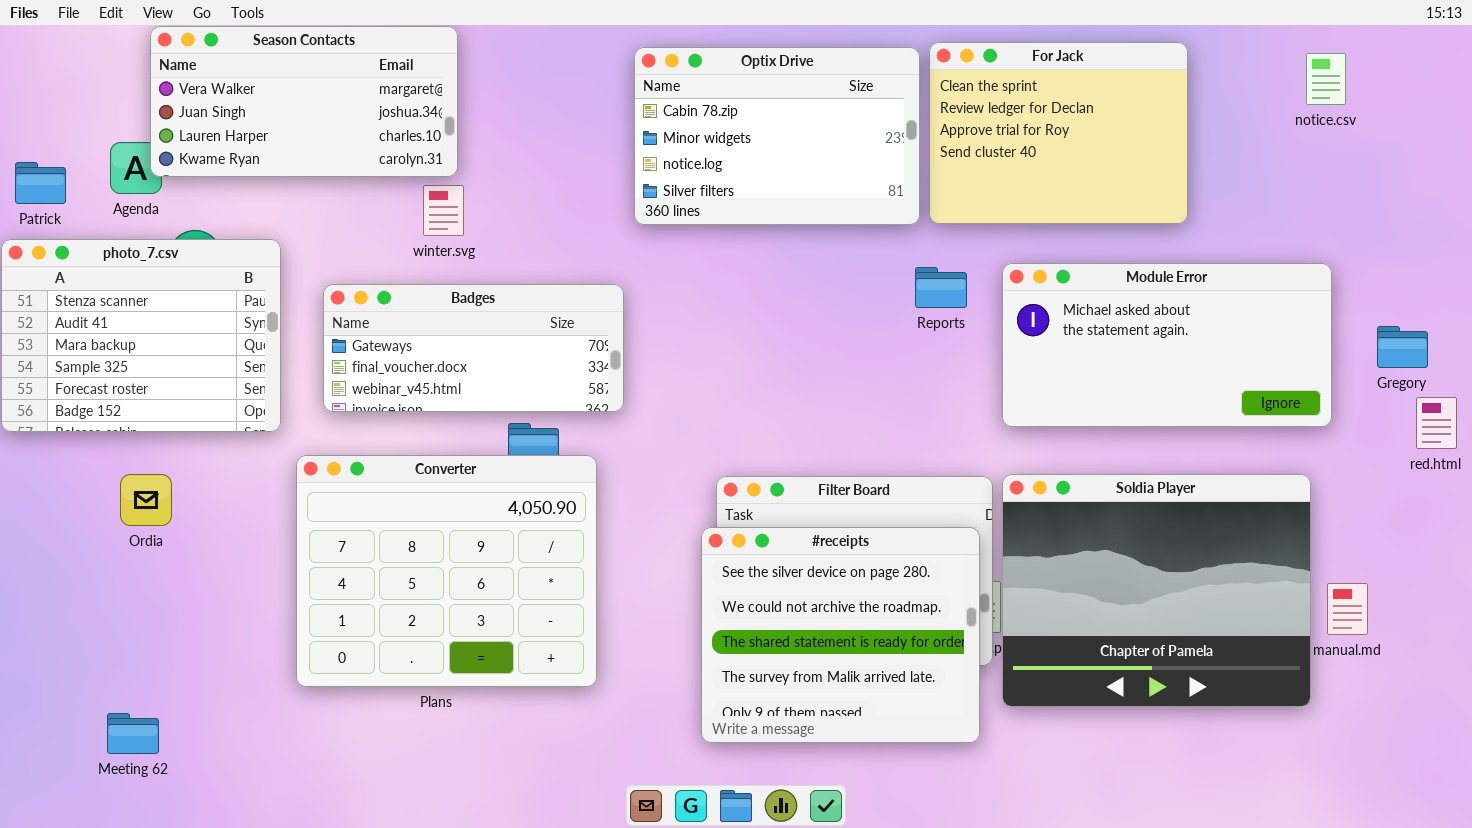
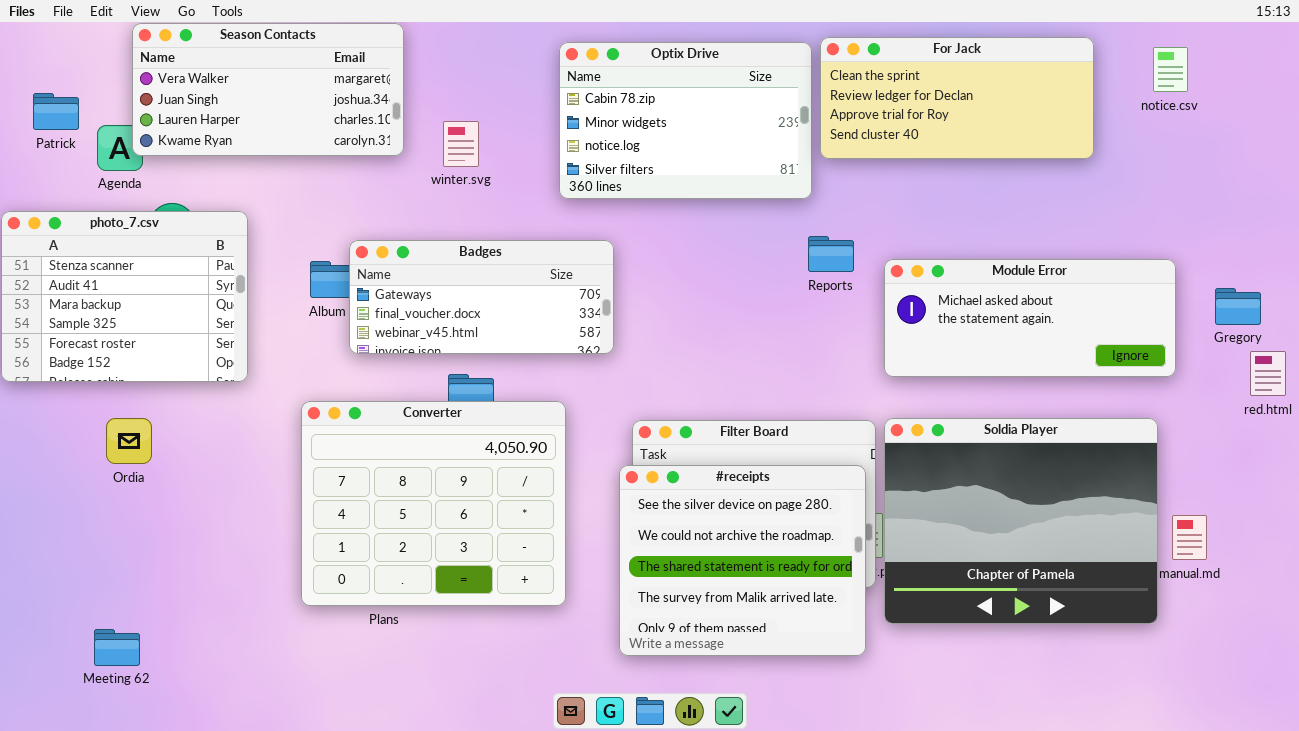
For Jack: [929,42,1188,224] -> [820,37,1094,159], resized
Patrick: [15,162,66,204] -> [33,93,79,130], moved
winter.svg: [423,185,464,236] -> [443,121,479,167], moved
Module Error: [1002,263,1332,427] -> [884,259,1176,377], resized
Badges: [323,284,624,412] -> [349,240,614,354], moved
Converter: [296,455,597,687] -> [301,401,566,606], moved

